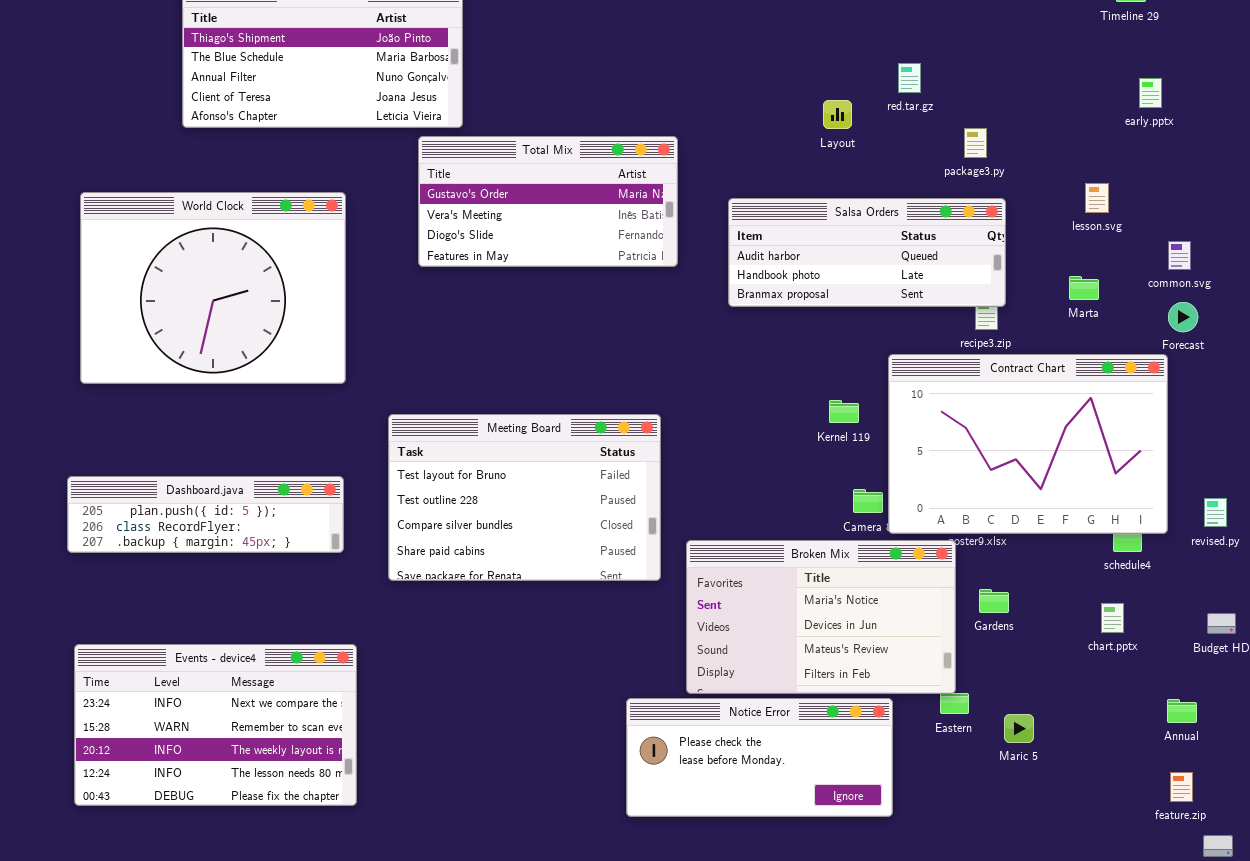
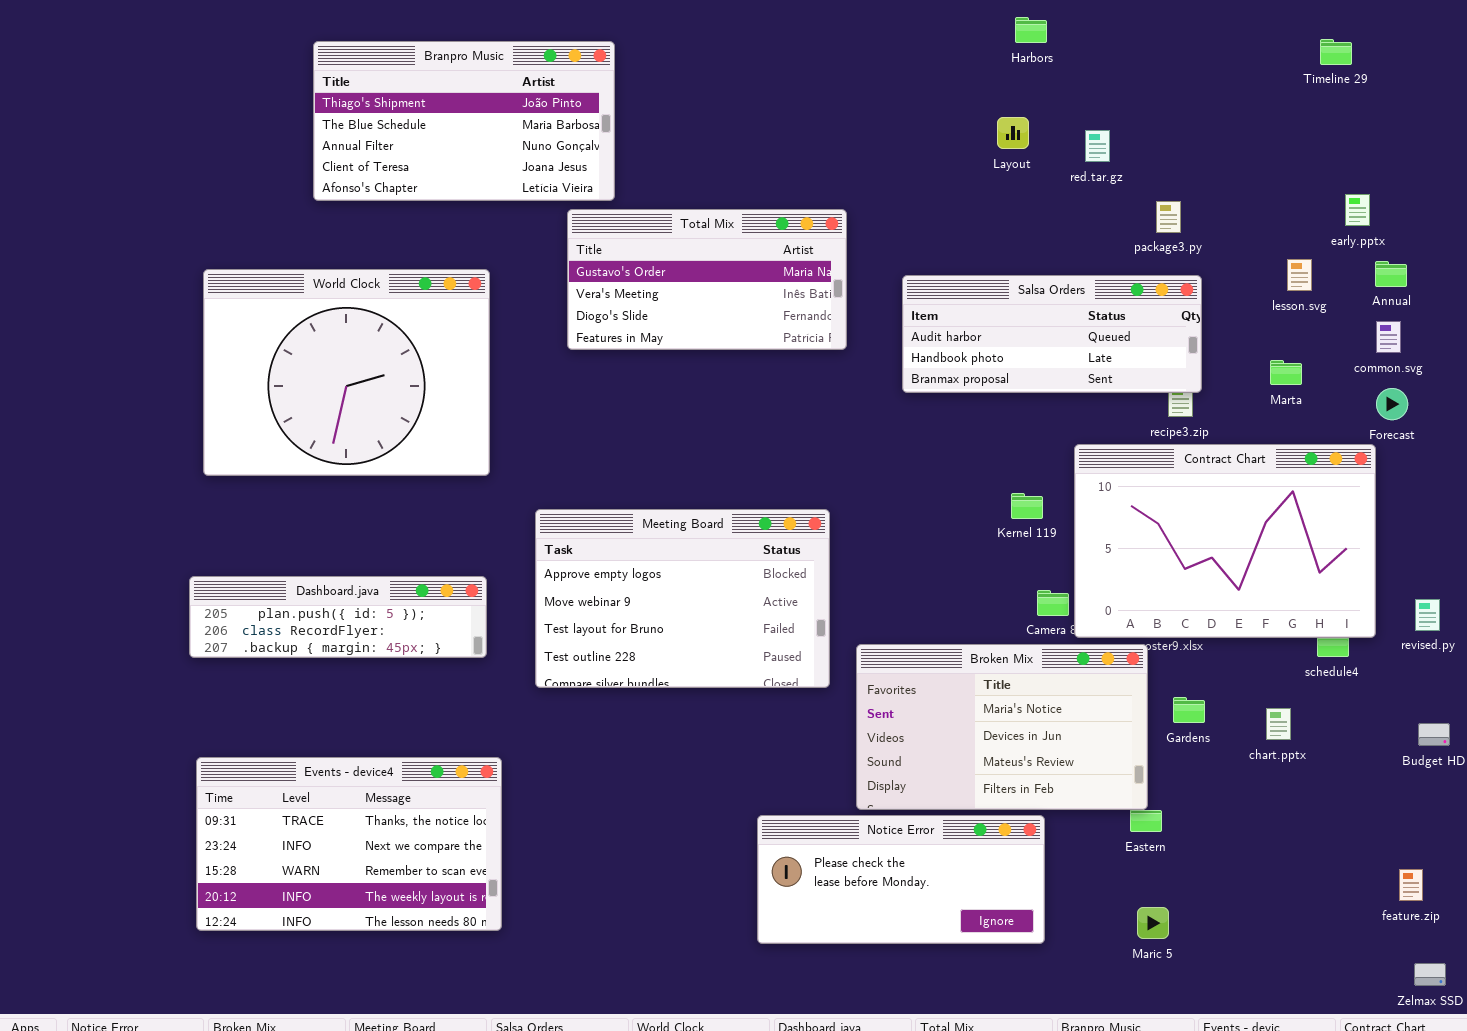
early.pptx: [1139,78,1162,108] -> [1345,194,1370,226], moved
Layout: [823,100,852,129] -> [997,117,1029,149], moved
Meeting Board: [388,414,661,581] -> [535,509,830,688], scrolled up 2 rows
chart.pptx: [1101,603,1124,633] -> [1266,708,1291,740], moved
Events - device4: [74,644,357,806] -> [196,757,502,931], scrolled up 1 row
Notice Error: [626,698,893,817] -> [757,815,1045,944], moved
Annual: [1167,699,1197,723] -> [1375,261,1407,287], moved
Maric 5: [1004,714,1034,743] -> [1137,907,1169,939], moved
feature.zip: [1170,772,1193,802] -> [1399,869,1423,901], moved

